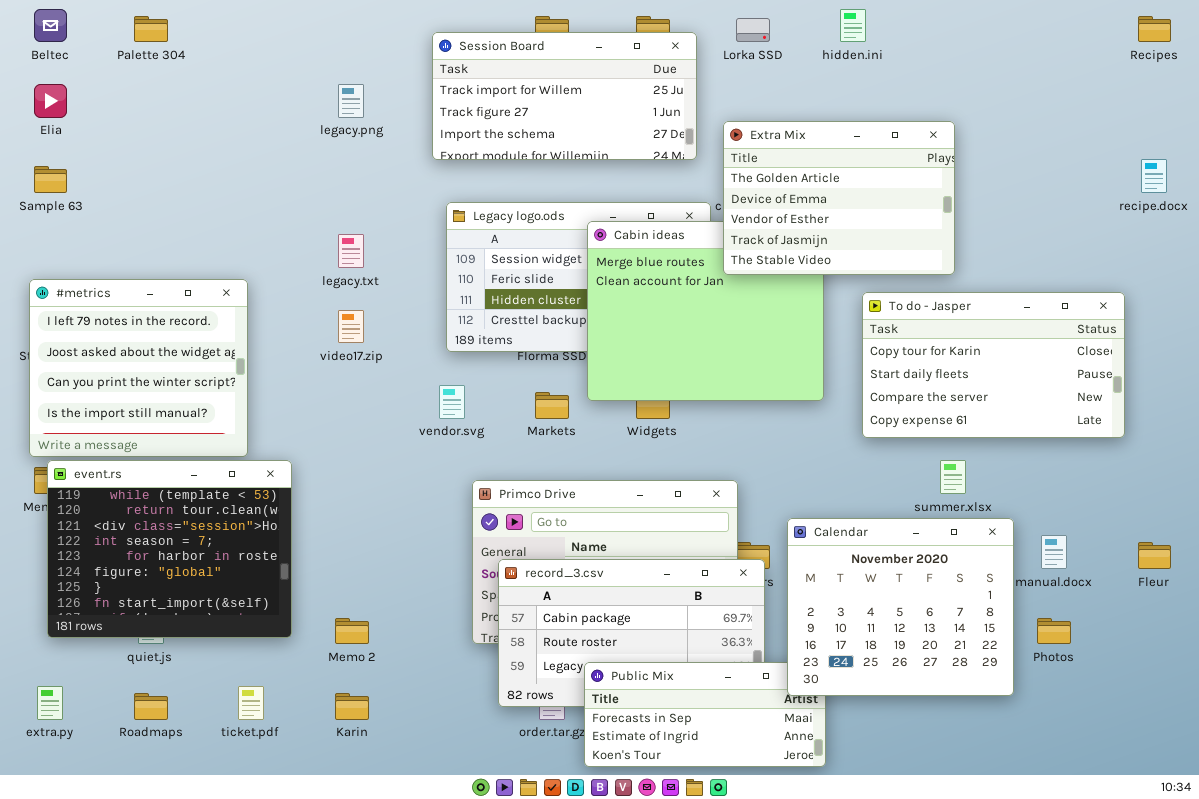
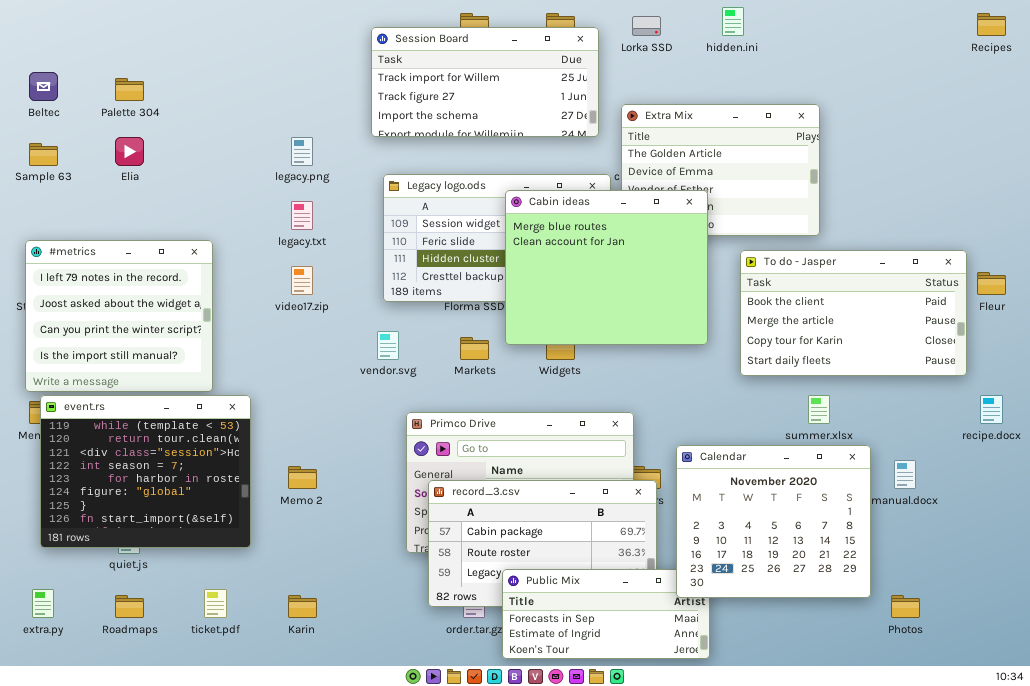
Beltec: [34,9,67,42] -> [29,72,58,101], moved
Palette 304: [134,16,168,42] -> [115,78,144,101], moved
Elia: [34,84,67,118] -> [115,137,144,166], moved
legacy.png: [338,84,364,118] -> [291,137,313,166], moved
recipe.docx: [1141,159,1167,193] -> [980,395,1003,424], moved
Cabin ideas: [587,221,824,401] -> [505,190,708,345], raised
To do - Jasper: [862,292,1125,438] -> [740,250,967,376], scrolled up 2 rows
Fleur: [1138,542,1171,569] -> [977,272,1006,295], moved
Memo 2: [335,618,369,644] -> [288,466,317,489], moved
Photos: [1037,618,1071,644] -> [891,595,920,618], moved

